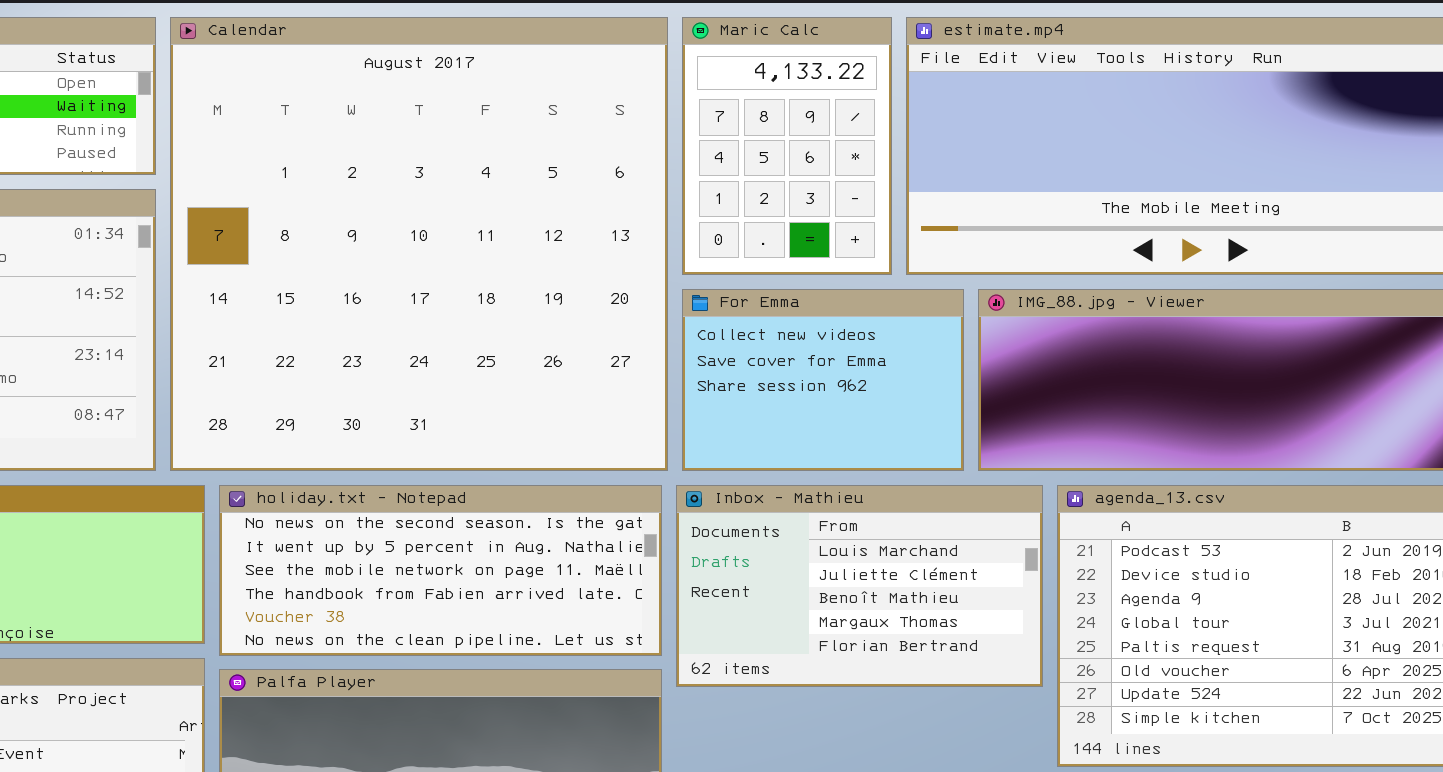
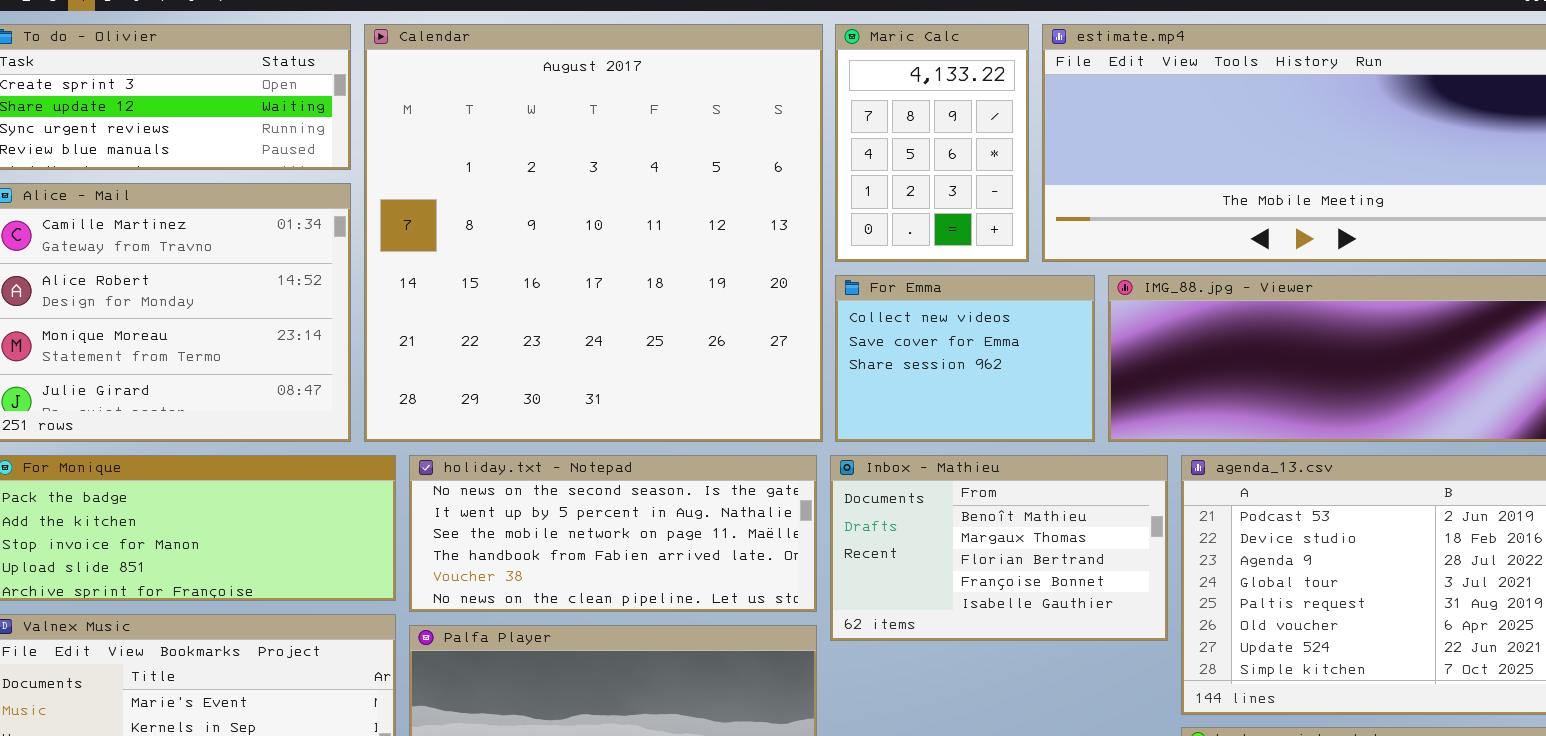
Inbox - Mathieu: [676,485,1043,687] -> [830,455,1168,641], scrolled down 2 rows

